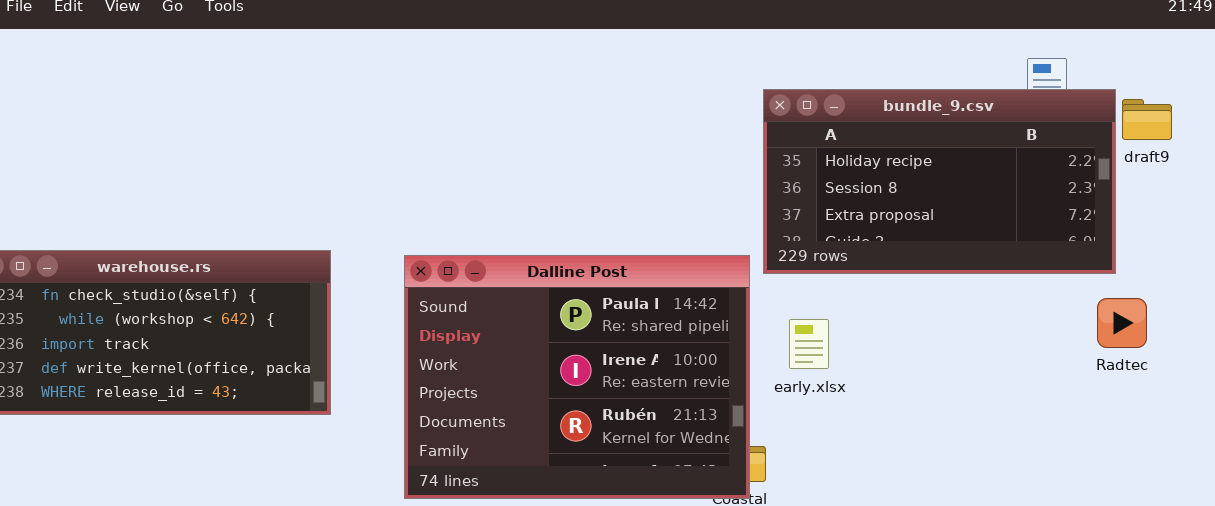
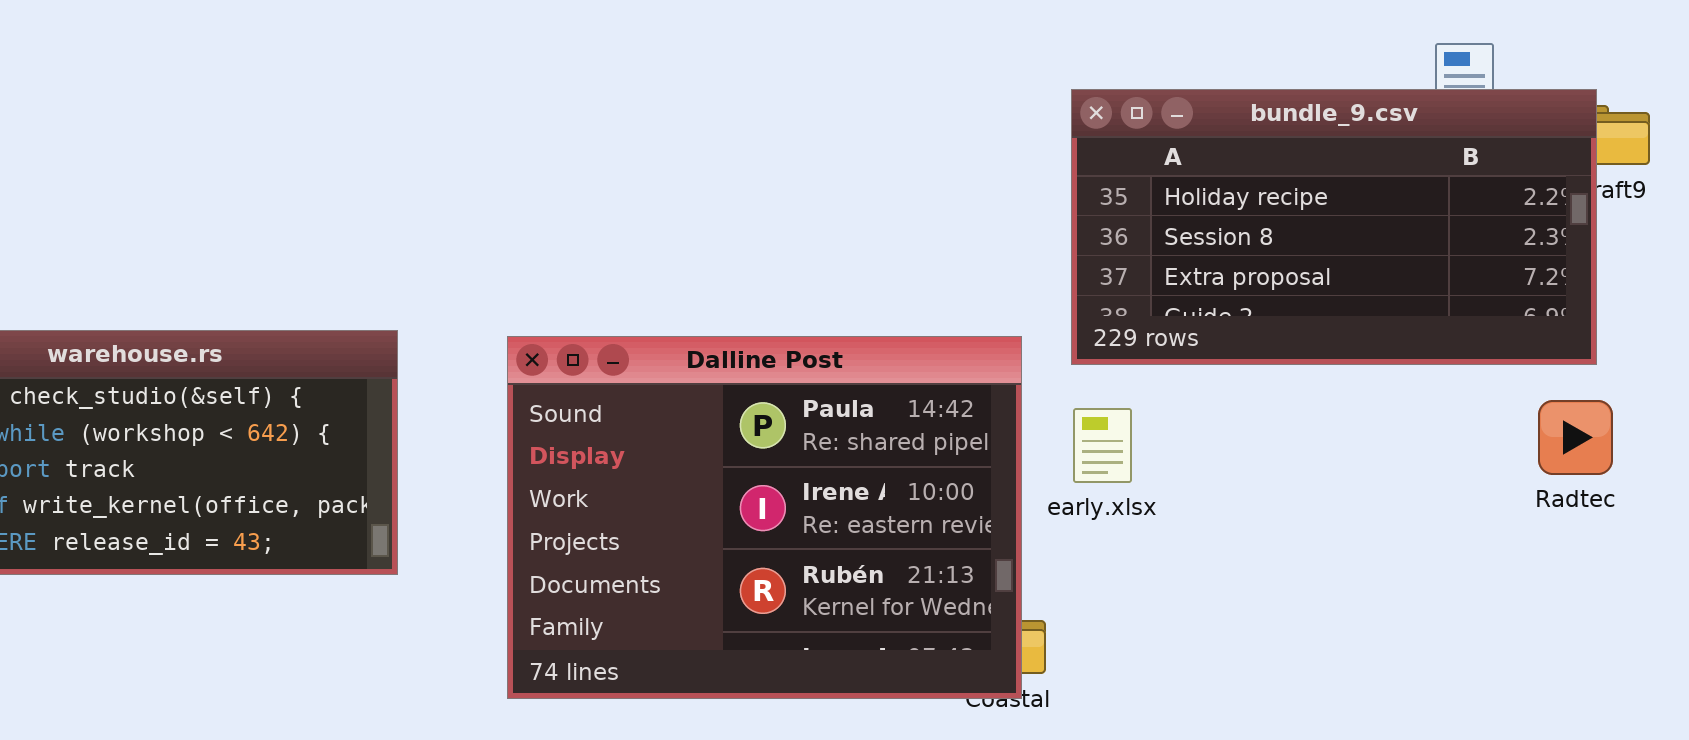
bundle_9.csv: [763,89,1116,274] -> [1071,89,1597,365], moved
early.xlsx: [789,319,829,369] -> [1073,408,1132,483], moved

